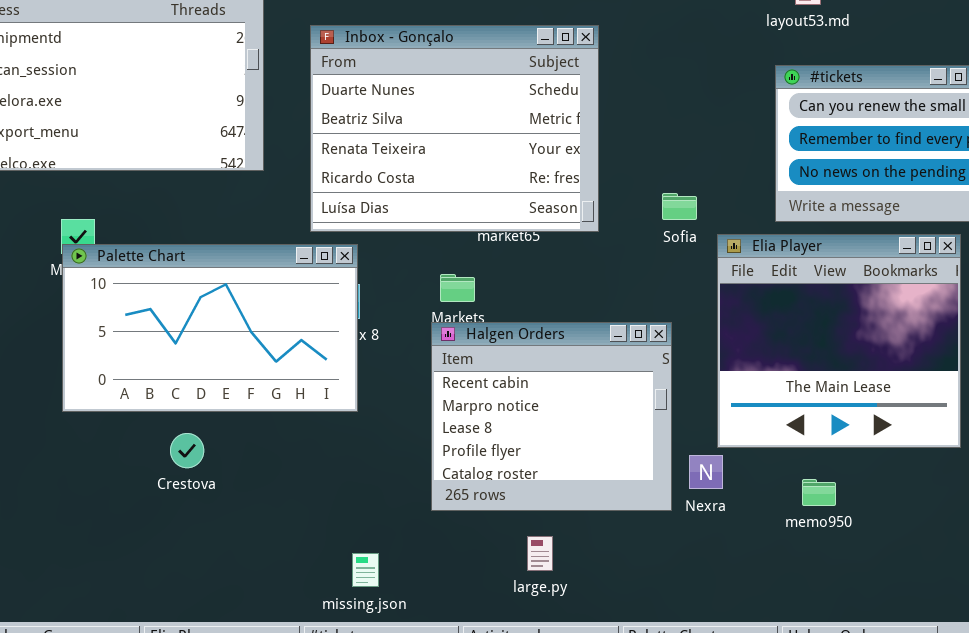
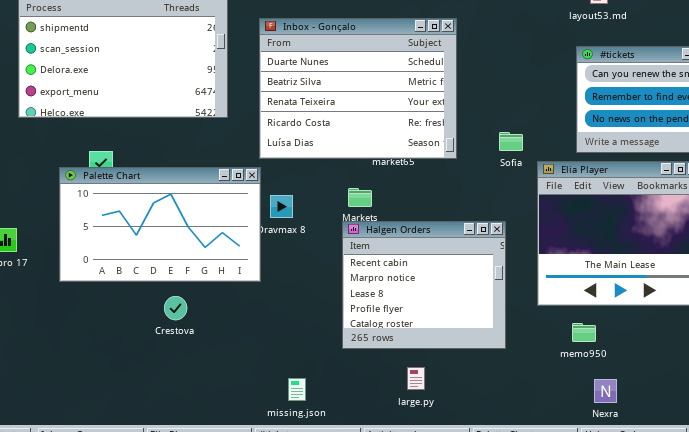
Palette Chart: [62,244,358,412] -> [59,167,261,282], moved
Nexra: [689,455,723,489] -> [594,379,617,403], moved
memo950: [802,479,836,506] -> [572,323,596,342], moved

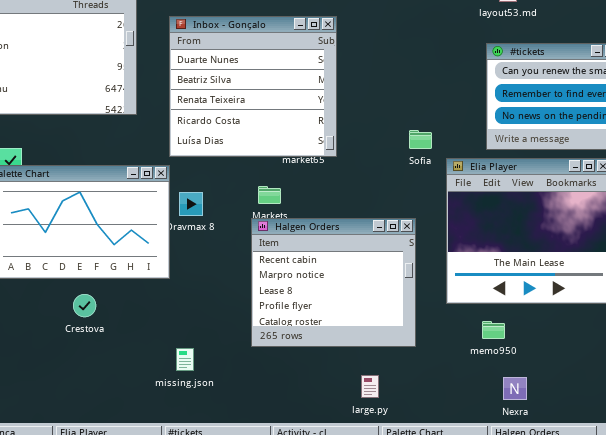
Inbox - Gonçalo: [259,18,457,159] -> [169,16,337,157], resized
large.py: [407,367,425,390] -> [361,375,379,398], moved
missing.json: [288,378,306,401] -> [176,348,194,371], moved

